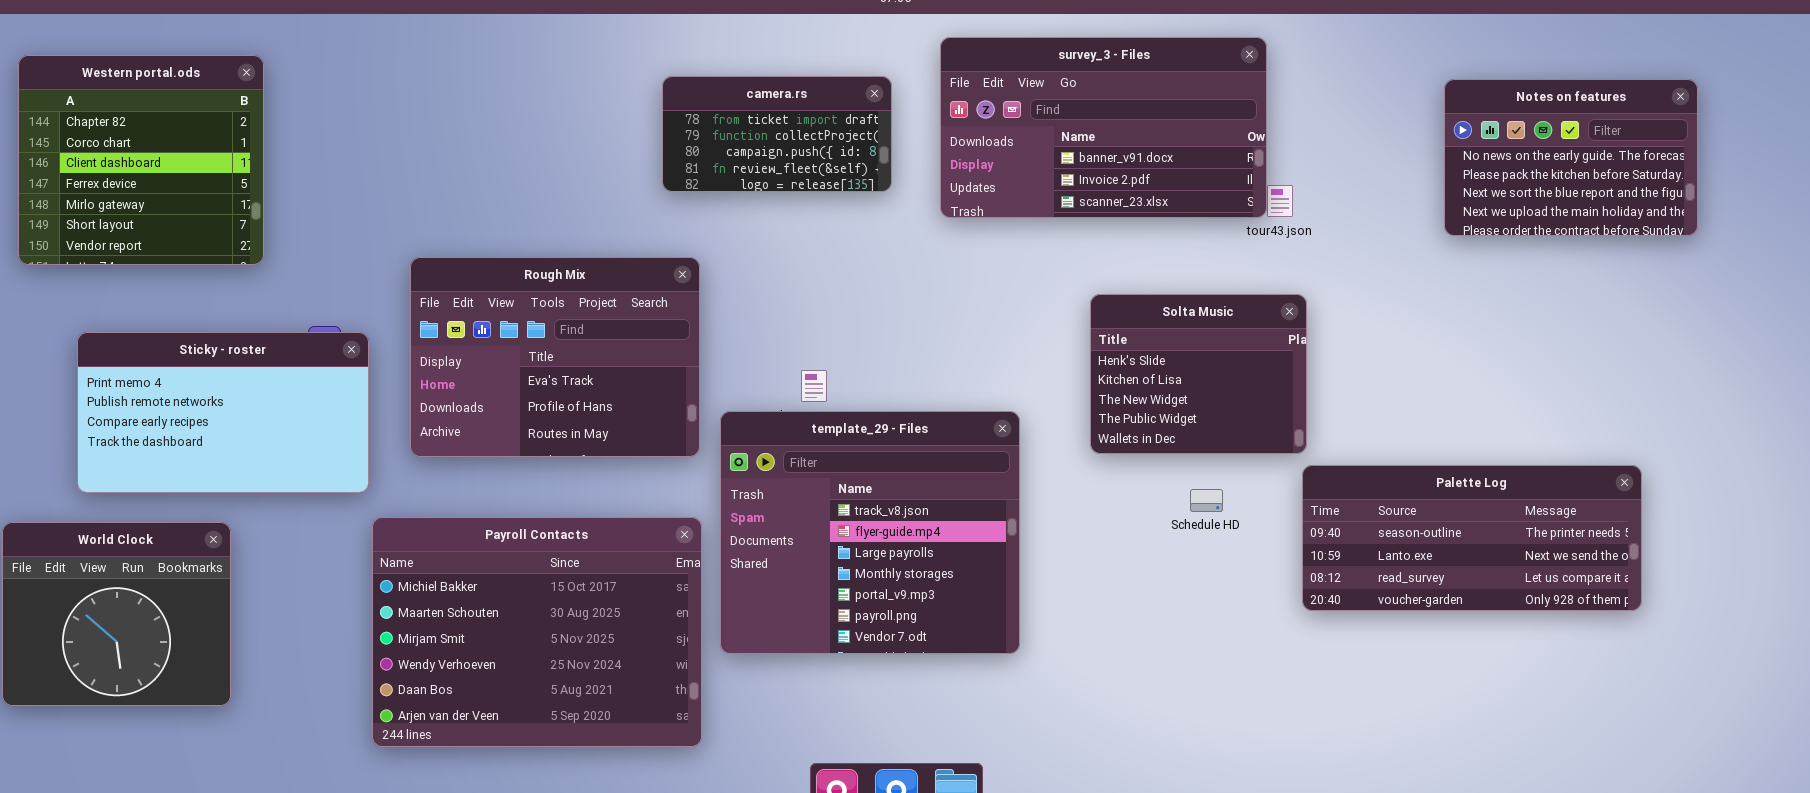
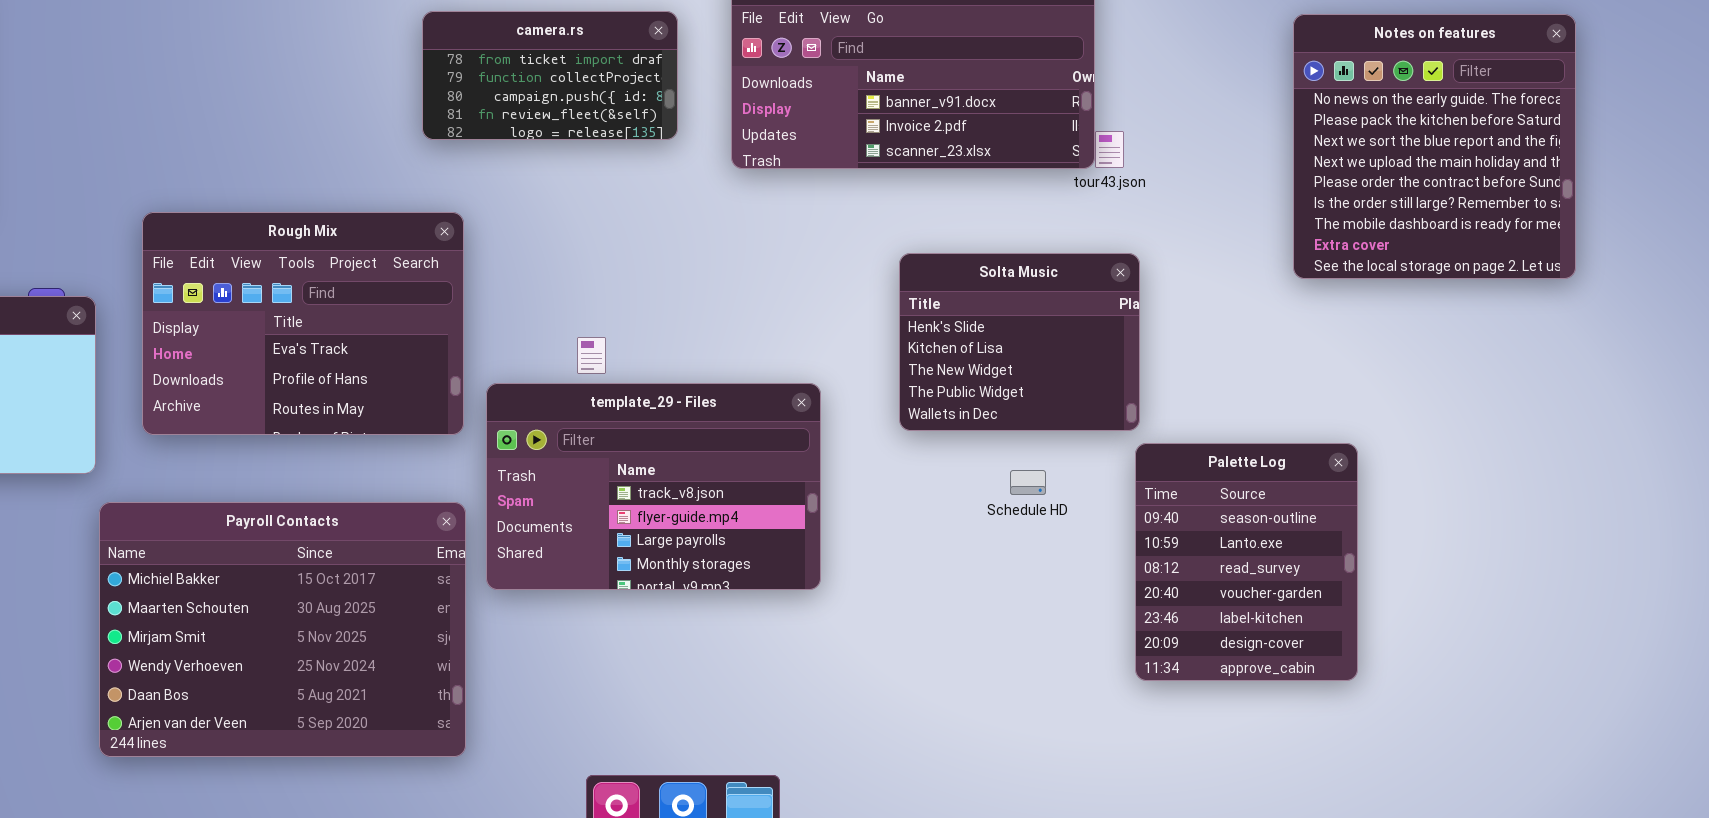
Notes on features: [1444,79,1698,236] -> [1293,14,1576,279], resized
template_29 - Files: [720,411,1020,654] -> [486,383,821,590], resized
Palette Log: [1302,465,1642,611] -> [1135,443,1358,681], resized

